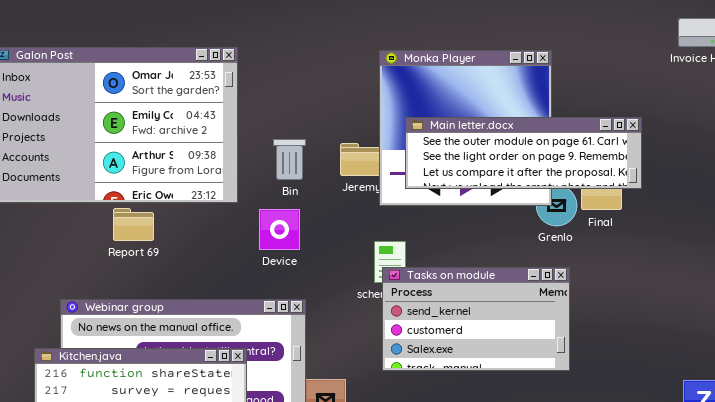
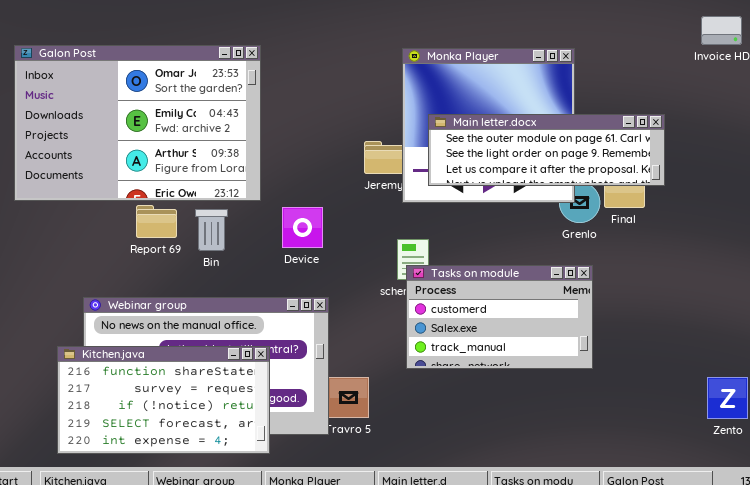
Bin: [273,139,306,180] -> [195,209,228,251], moved
Tasks on module: [382,267,570,371] -> [406,265,593,369], scrolled down 1 row

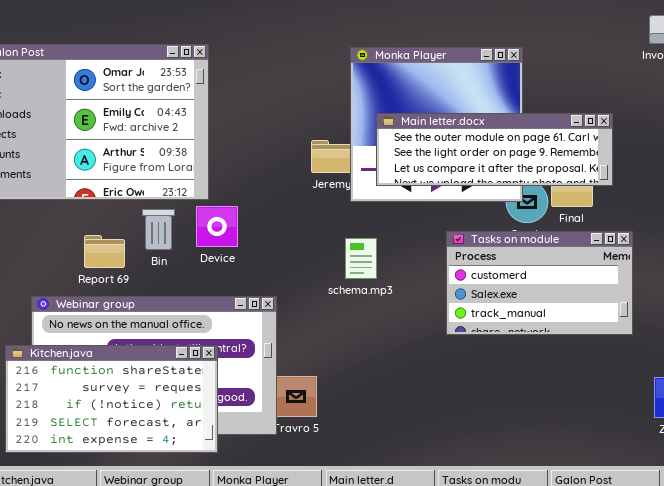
Report 69: [136,205,177,238] -> [84,235,125,268], moved
Device: [282,207,323,248] -> [196,206,238,247], moved
Tasks on module: [406,265,593,369] -> [446,231,633,335], moved

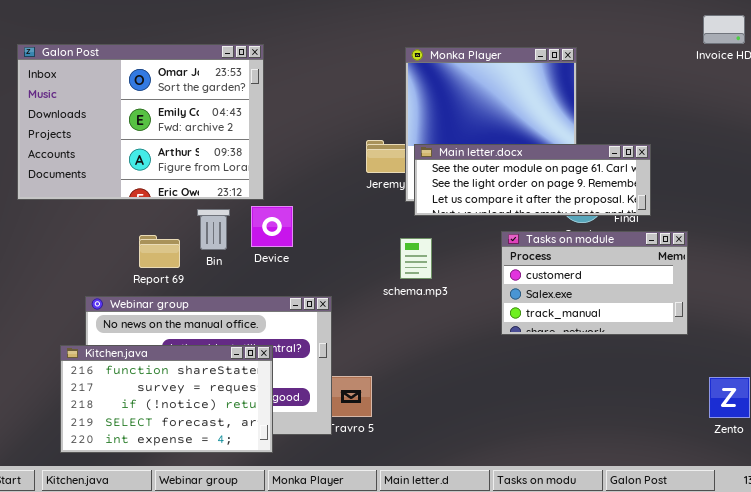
Main letter.docx: [376,113,613,186] -> [414,144,651,216], moved

